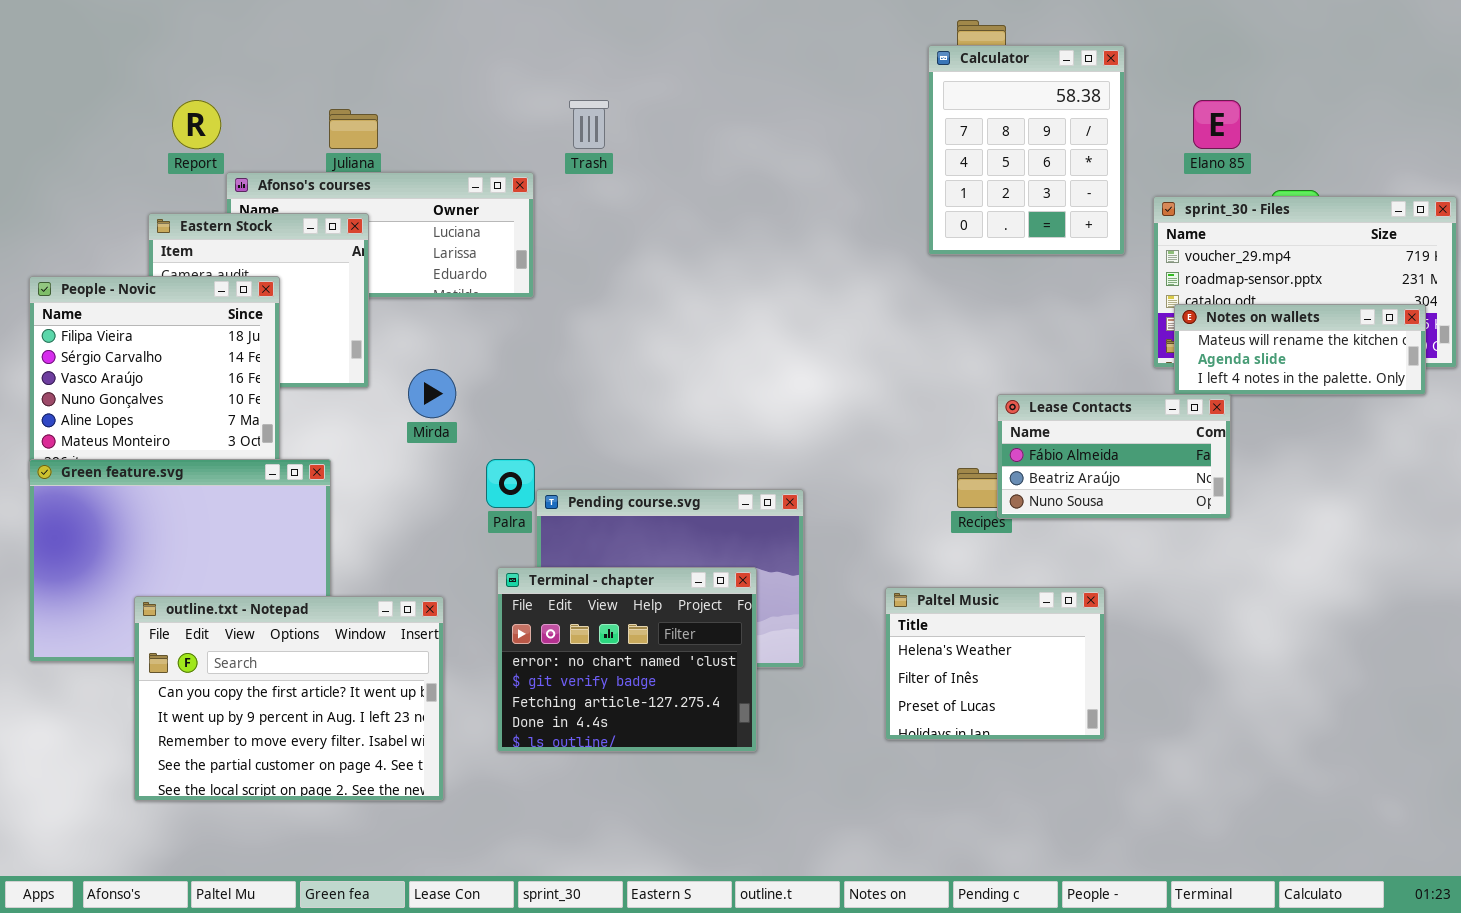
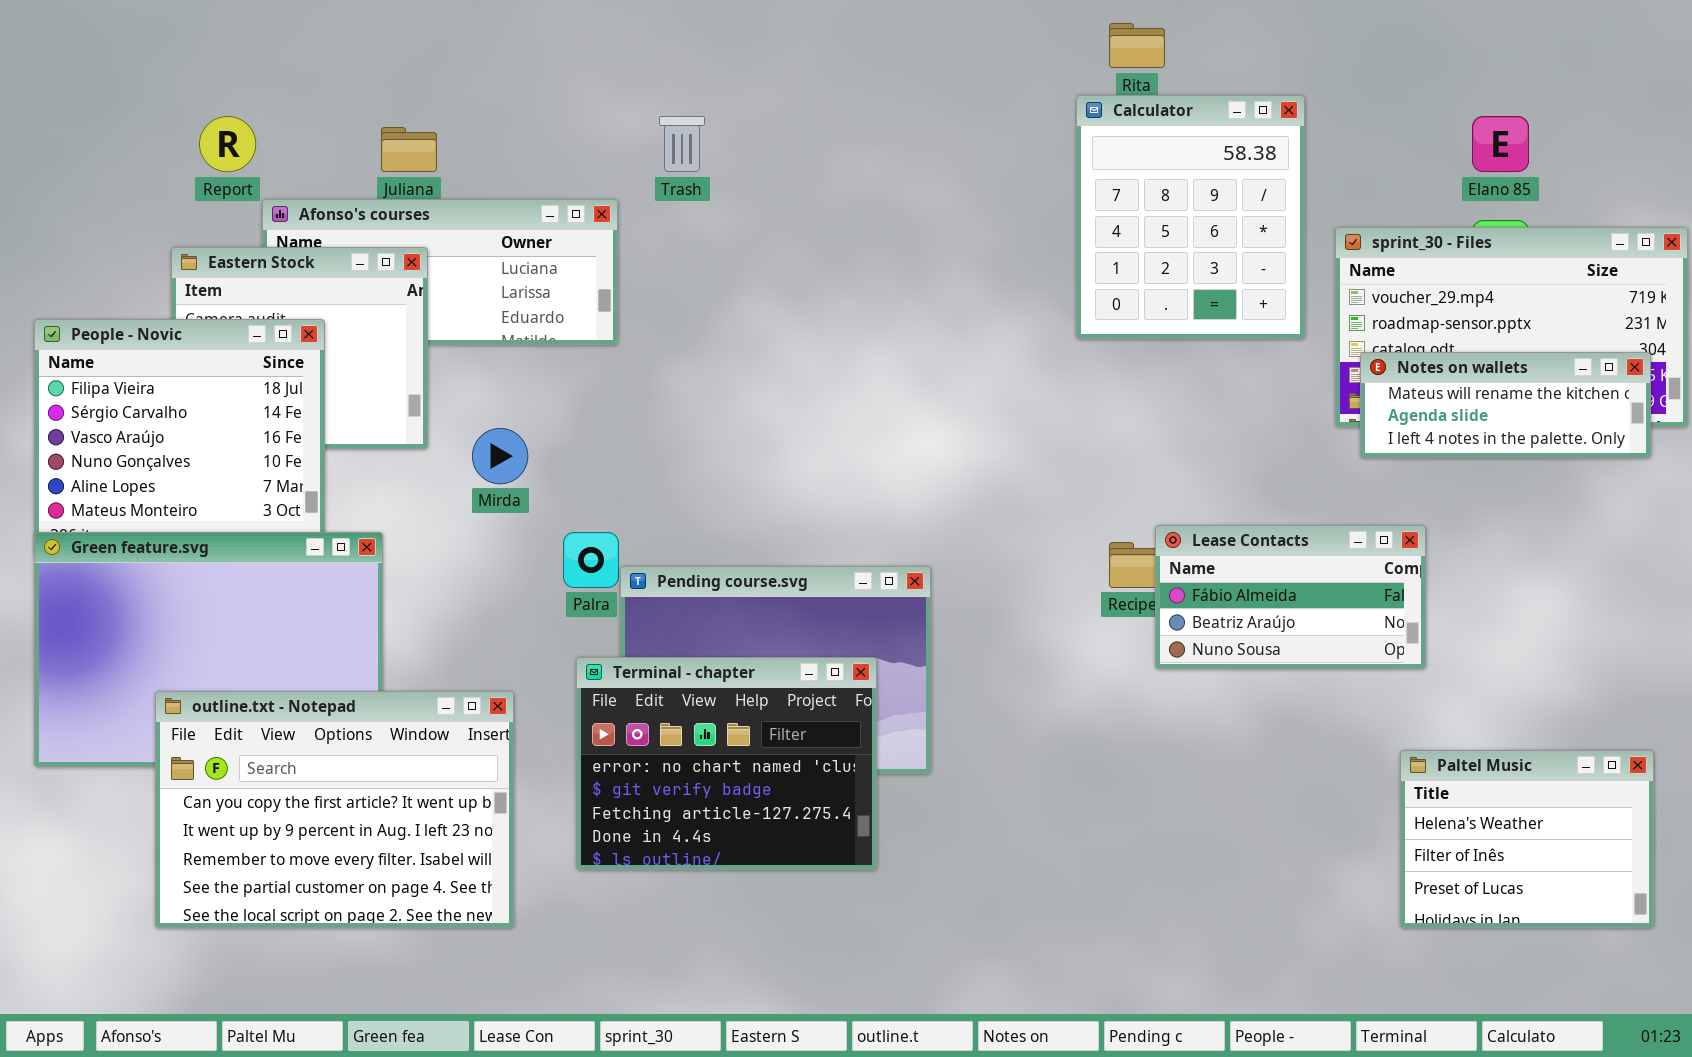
Calculator: [928,45,1125,255] -> [1076,95,1305,339], moved
Elano 85: [1193,100,1241,149] -> [1472,116,1529,172], moved
Lease Contacts: [997,394,1231,519] -> [1155,525,1426,669], moved
Paltel Music: [885,587,1105,740] -> [1400,750,1654,928], moved

